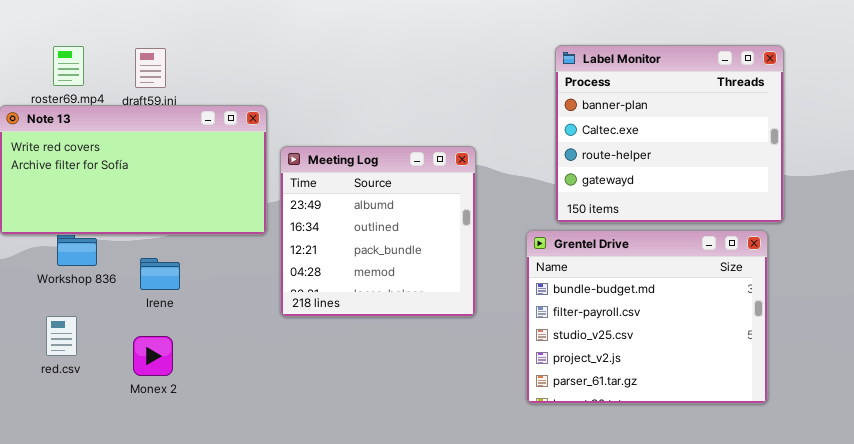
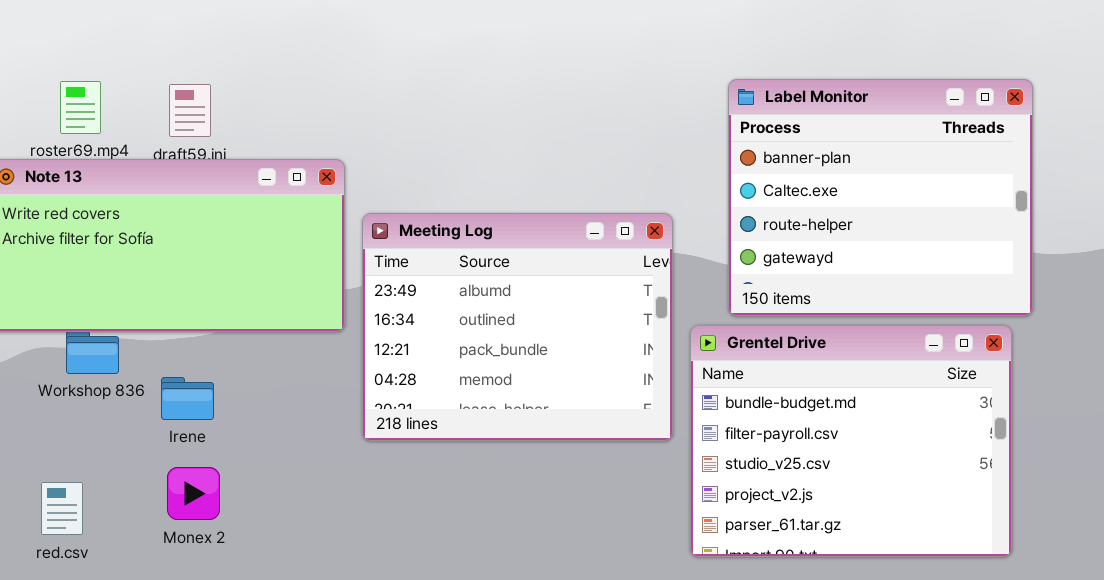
Meeting Log: [280,146,476,317] -> [362,213,673,441], resized
Irene: [140,258,180,290] -> [161,377,214,420], moved
red.csv: [46,316,77,356] -> [41,482,83,535], moved

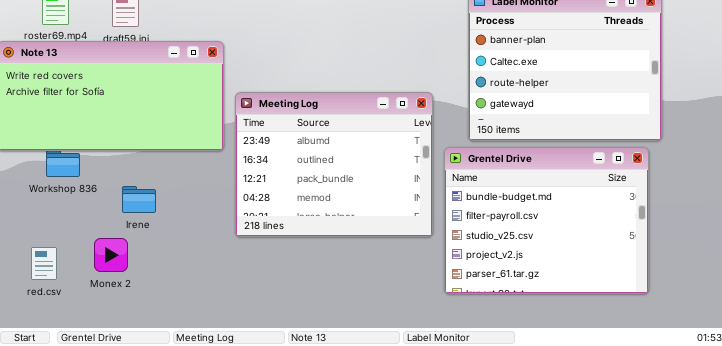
Meeting Log: [362,213,673,441] -> [235,92,433,237], moved
Irene: [161,377,214,420] -> [122,186,156,213], moved
Monex 2: [167,467,220,520] -> [94,238,128,272], moved

